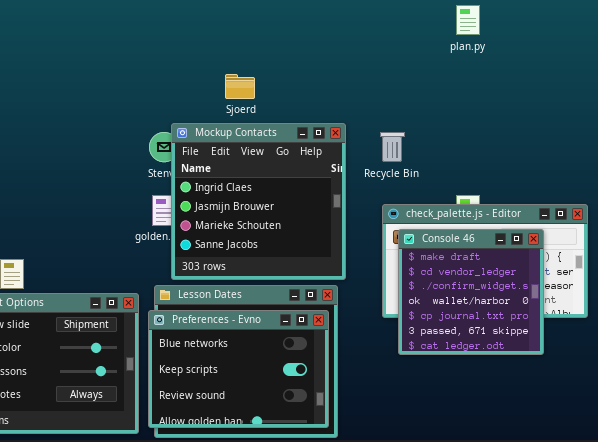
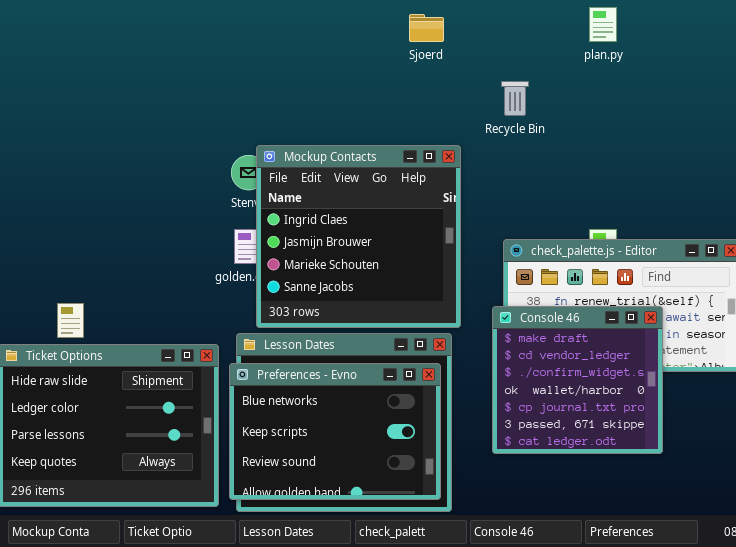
Sjoerd: [225,74,255,99] -> [409,14,444,42], moved
Recycle Bin: [380,132,405,162] -> [501,81,529,116], moved
Console 46: [398,229,544,355] -> [492,306,663,454], moved

